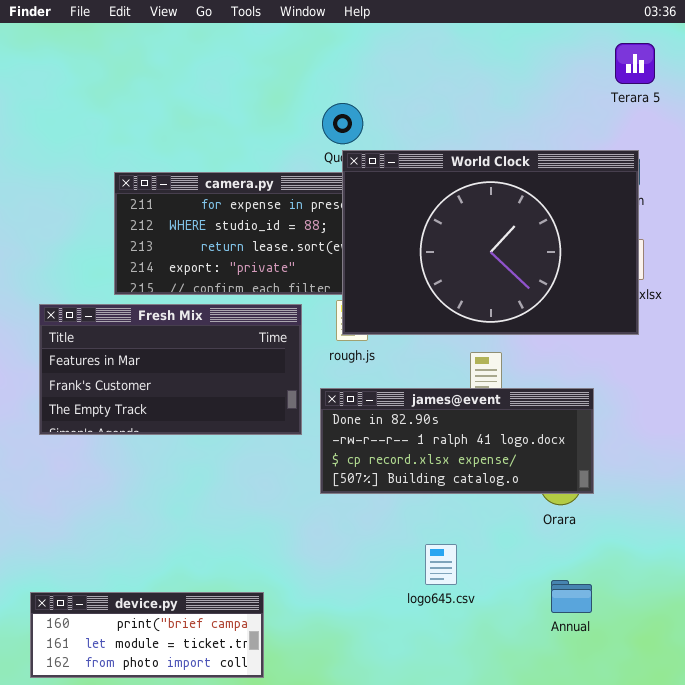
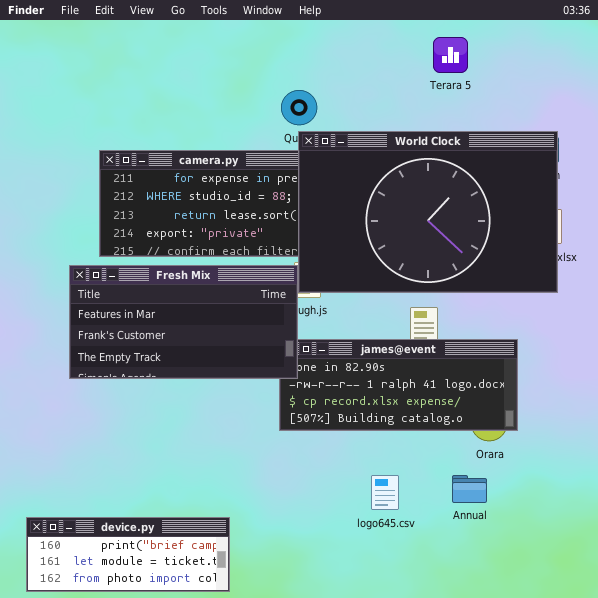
Terara 5: [615,43,655,84] -> [433,37,468,73], moved
Fresh Mix: [39,304,302,435] -> [69,265,298,379], moved
Annual: [551,580,592,613] -> [452,475,487,503], moved

